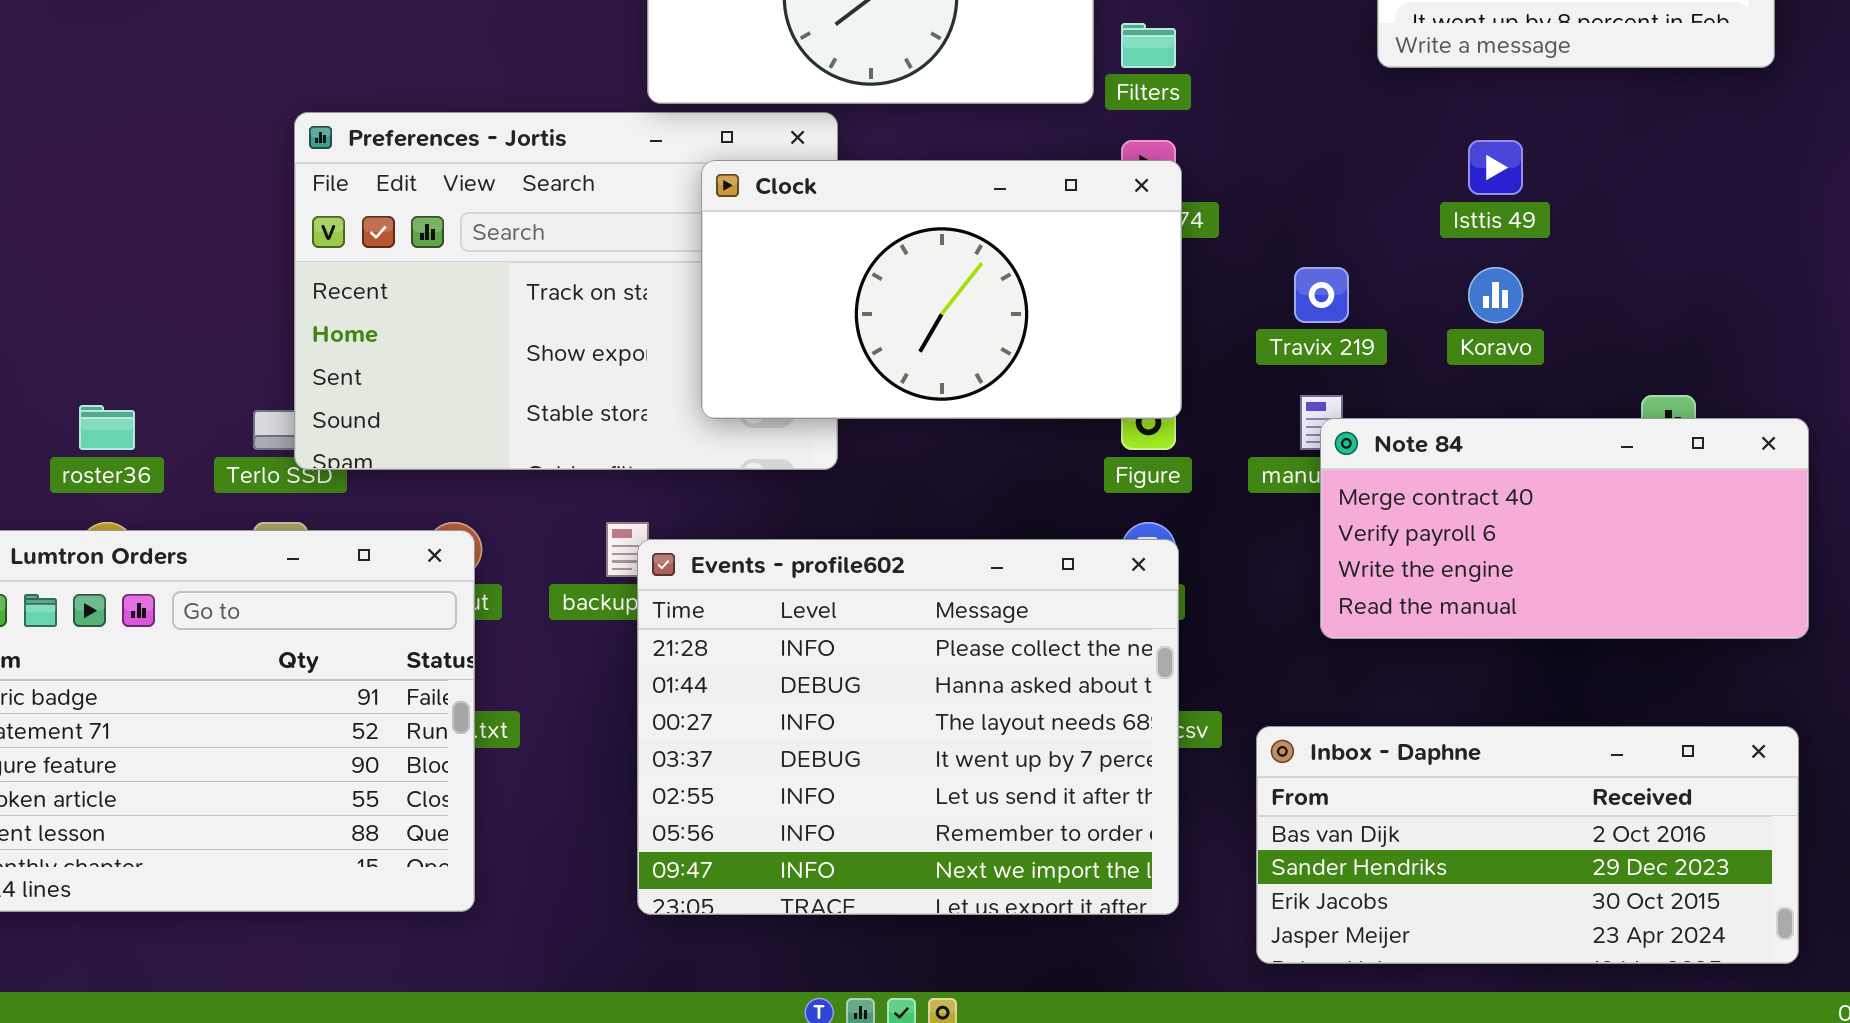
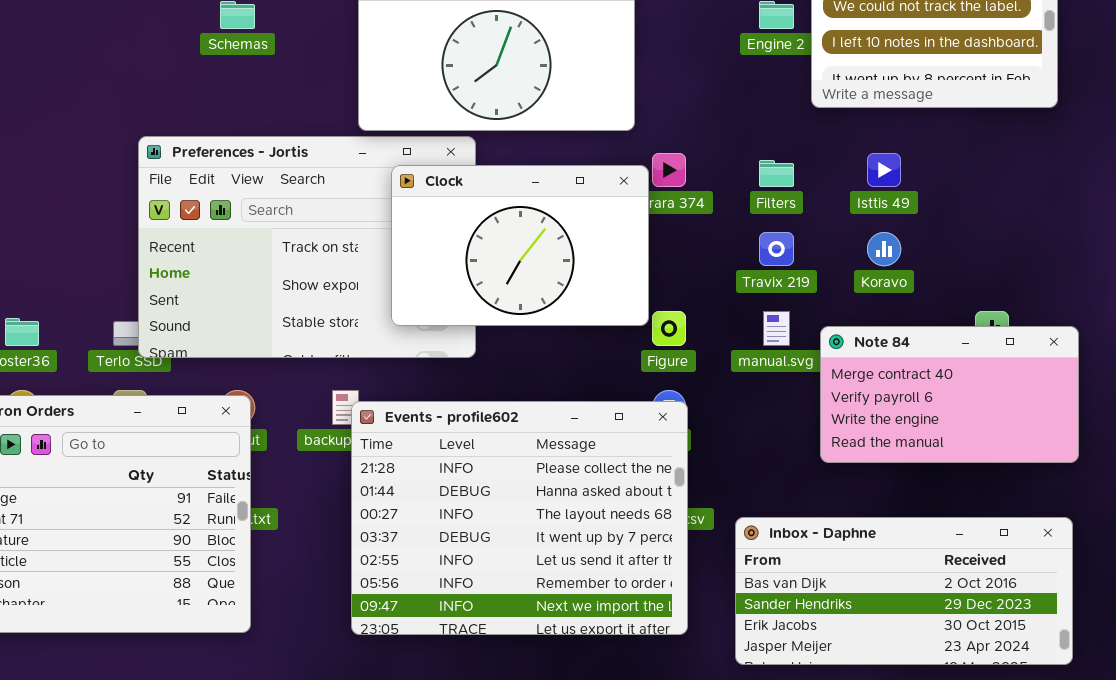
Filters: [1121,23,1176,68] -> [759,160,794,187], moved
Clock: [701,160,1182,419] -> [391,165,649,326], resized
Note 84: [1320,418,1809,639] -> [820,326,1079,463], resized

